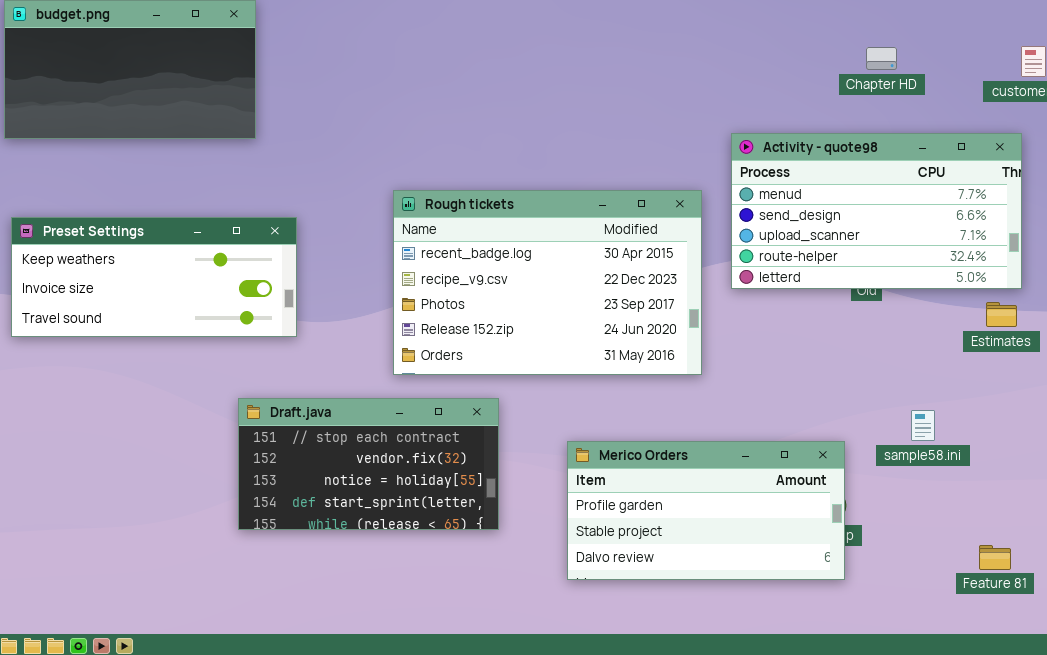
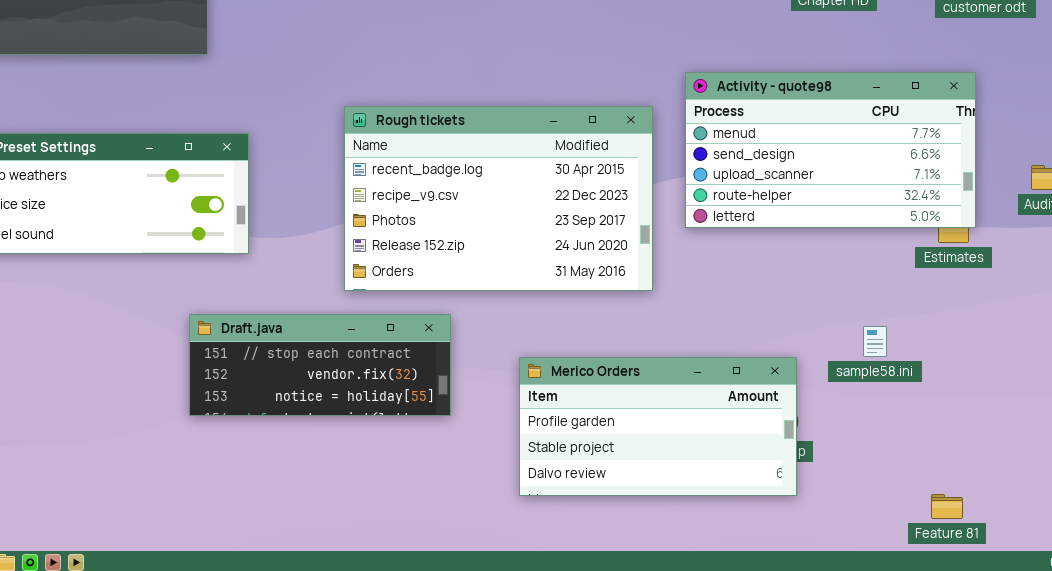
Activity - quote98: [731,133,1022,289] -> [685,72,976,228], moved
Draft.java: [238,398,499,530] -> [189,314,451,416], resized
Feature 81: [979,545,1011,570] -> [931,494,963,519], moved

